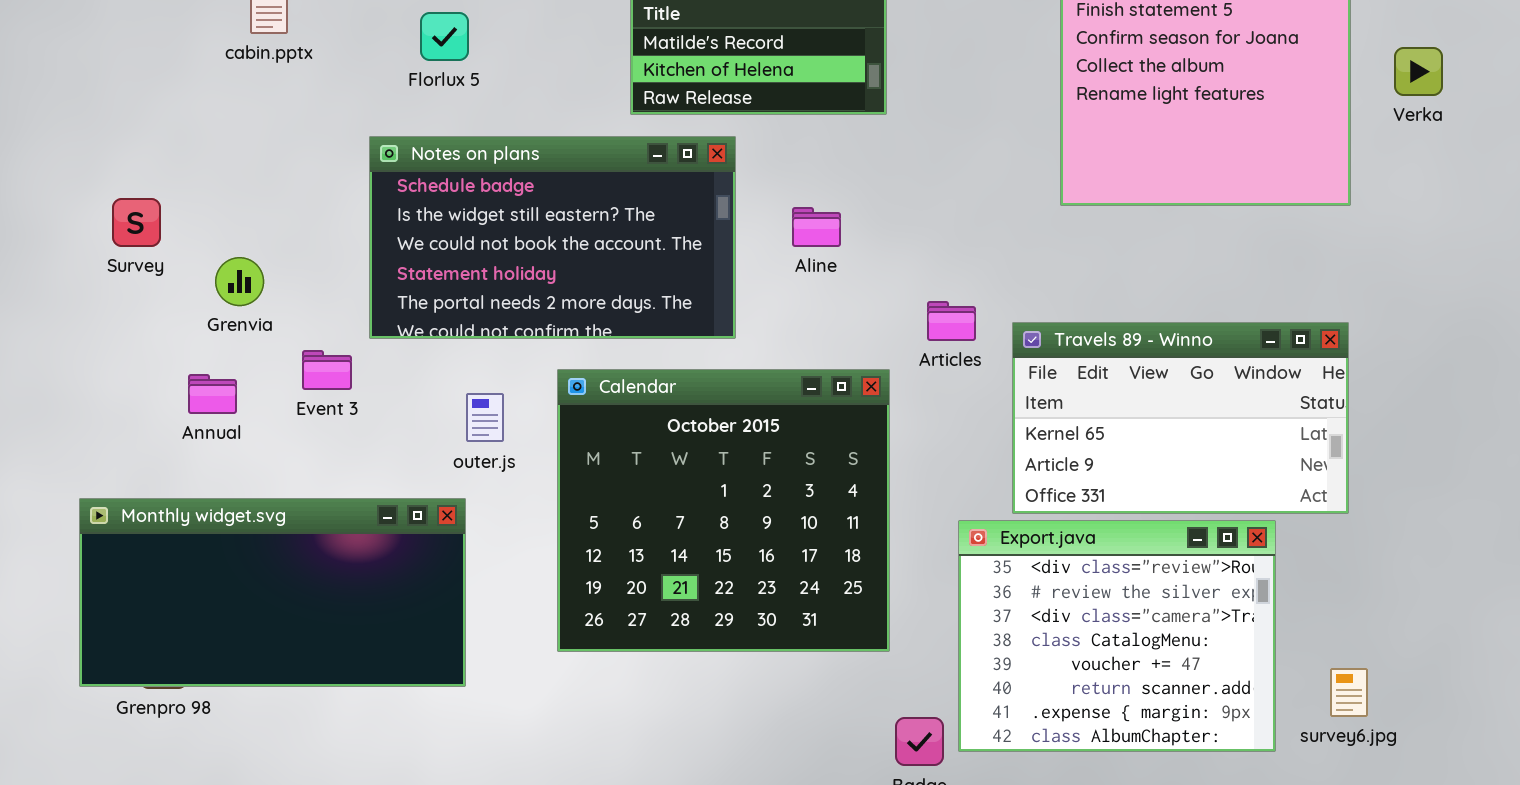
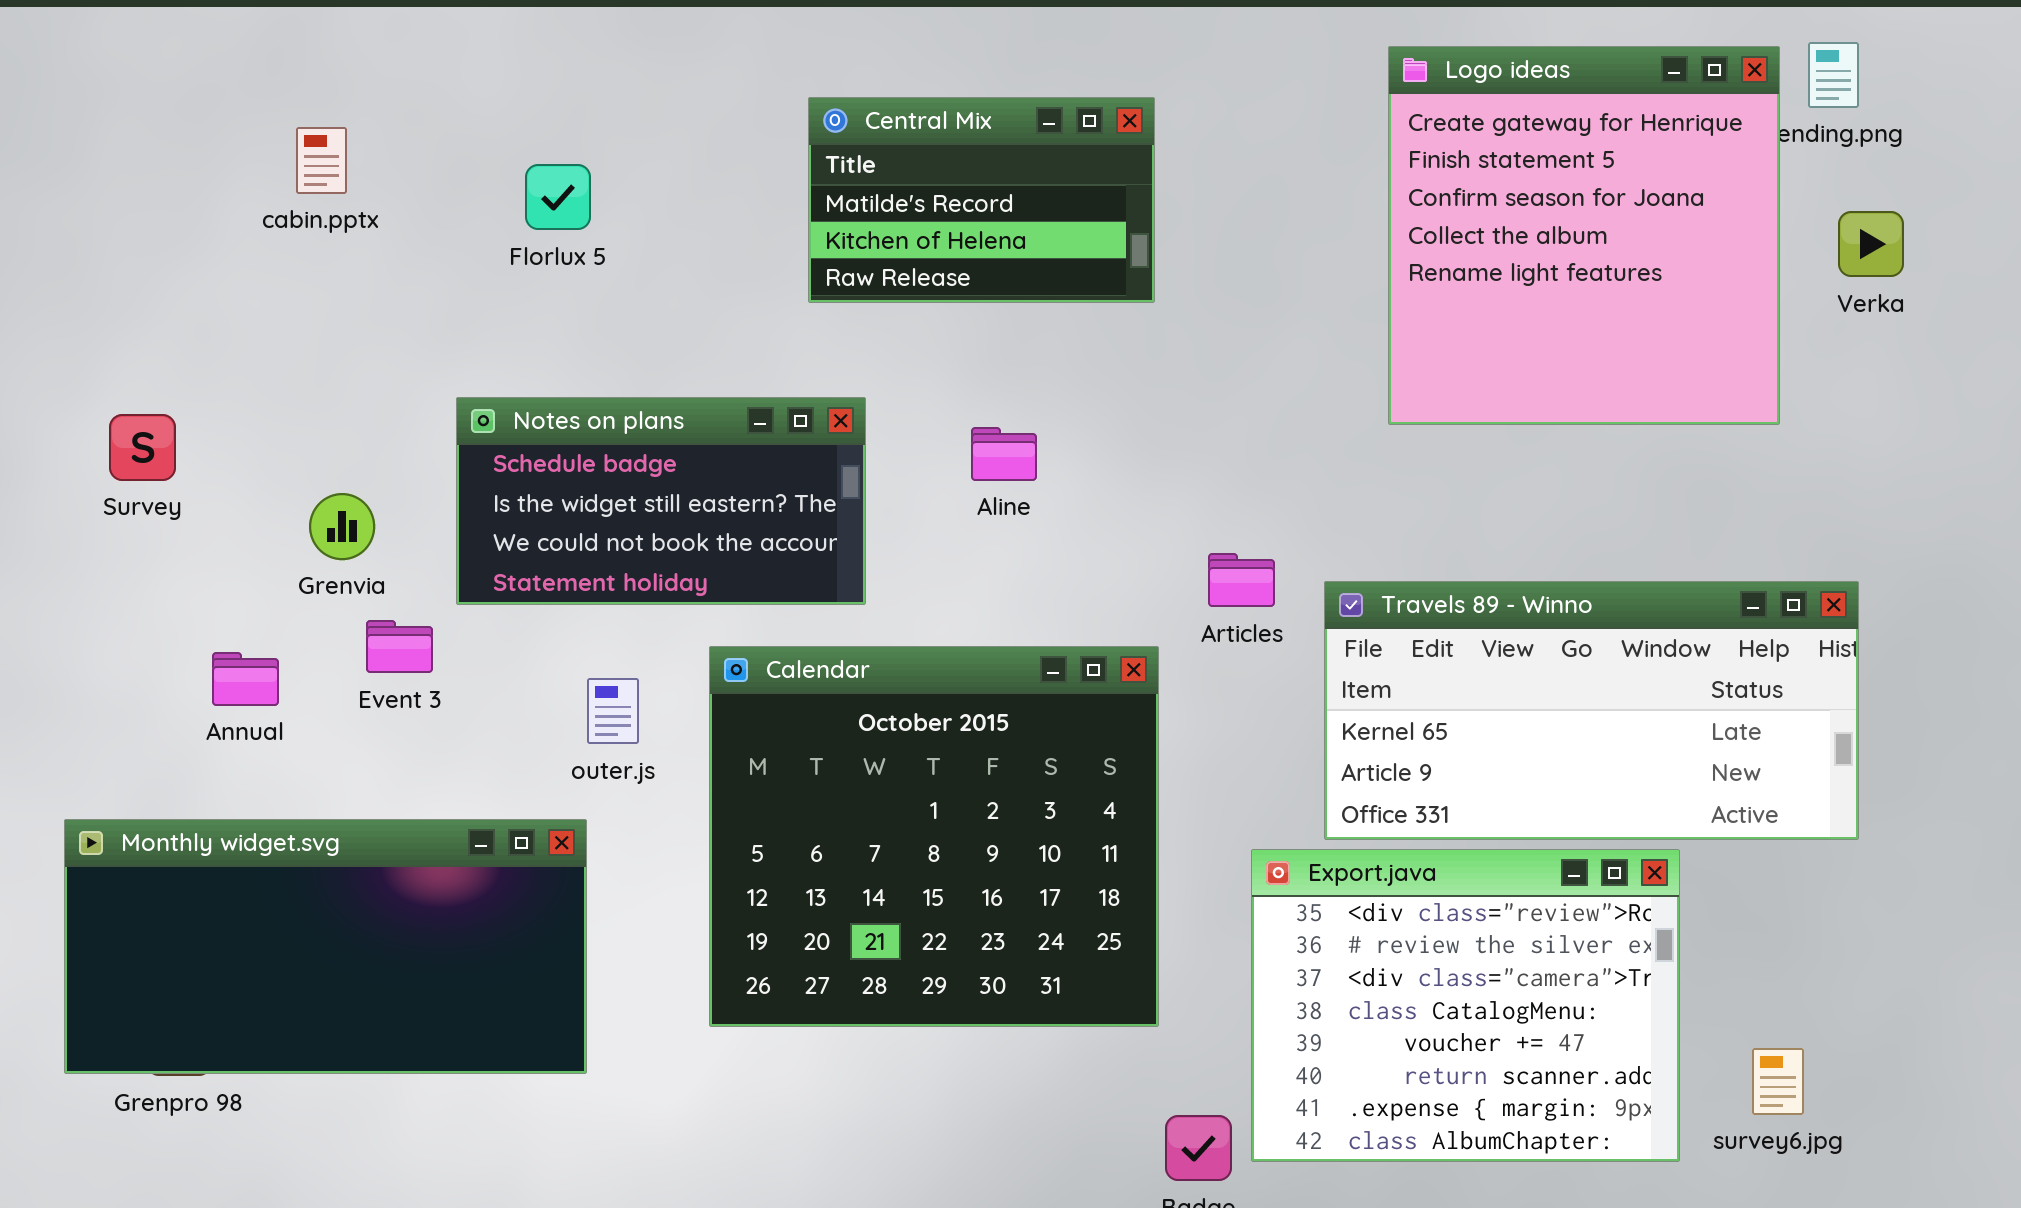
Notes on plans: [369,136,736,339] -> [456,397,866,605], resized
Aline: [792,207,841,247] -> [971,427,1037,481], moved
Grenvia: [215,257,264,306] -> [309,493,375,560], moved
Travels 89 - Winno: [1012,322,1349,514] -> [1324,581,1859,840], resized

